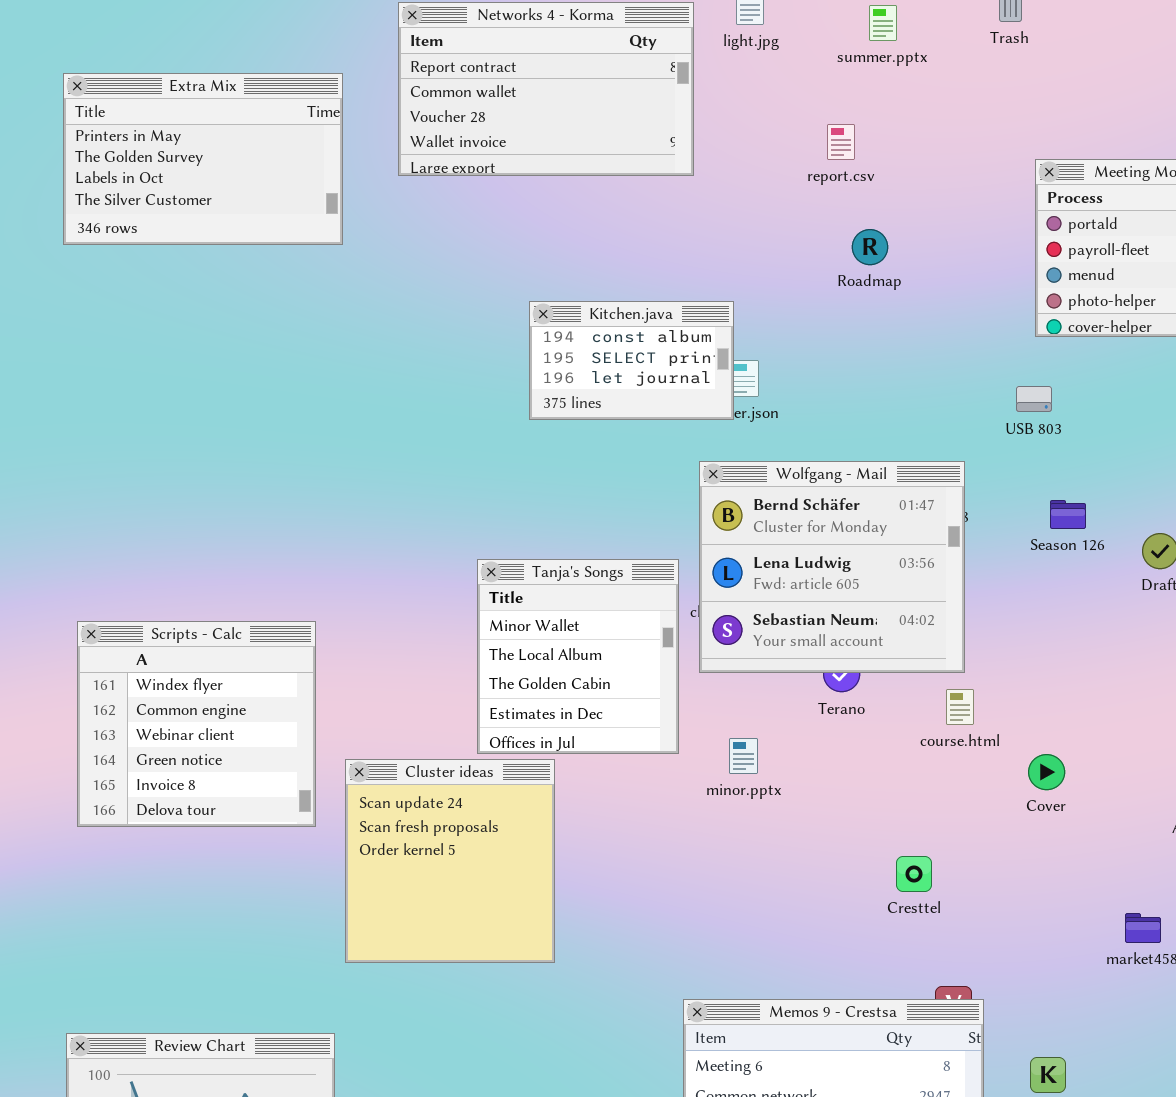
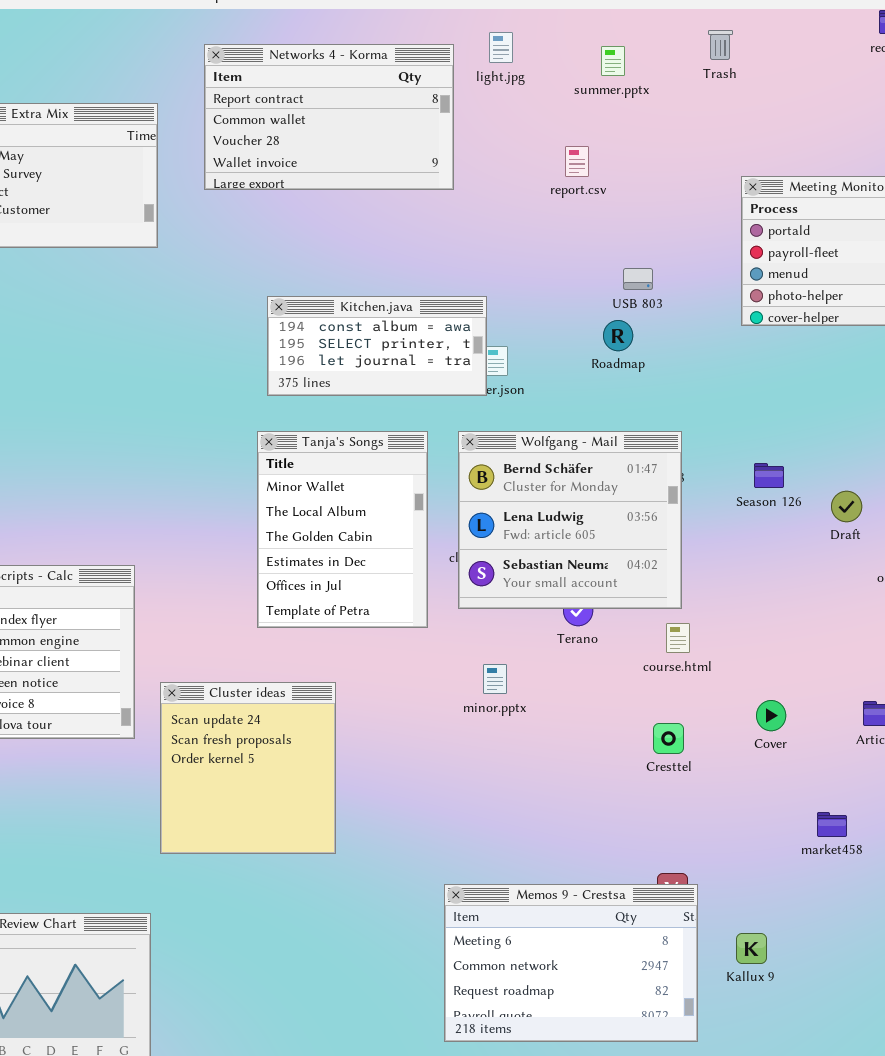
Roadmap: [852,229,888,265] -> [603,320,633,351], moved
Kitchen.java: [529,301,734,420] -> [267,296,487,396], resized
USB 803: [1016,386,1052,412] -> [623,268,653,290], moved
Tanja's Songs: [477,559,679,754] -> [257,431,428,628], moved, resized
Cover: [1028,754,1065,790] -> [756,700,786,731], moved
Cresttel: [896,856,932,892] -> [653,723,684,754], moved

